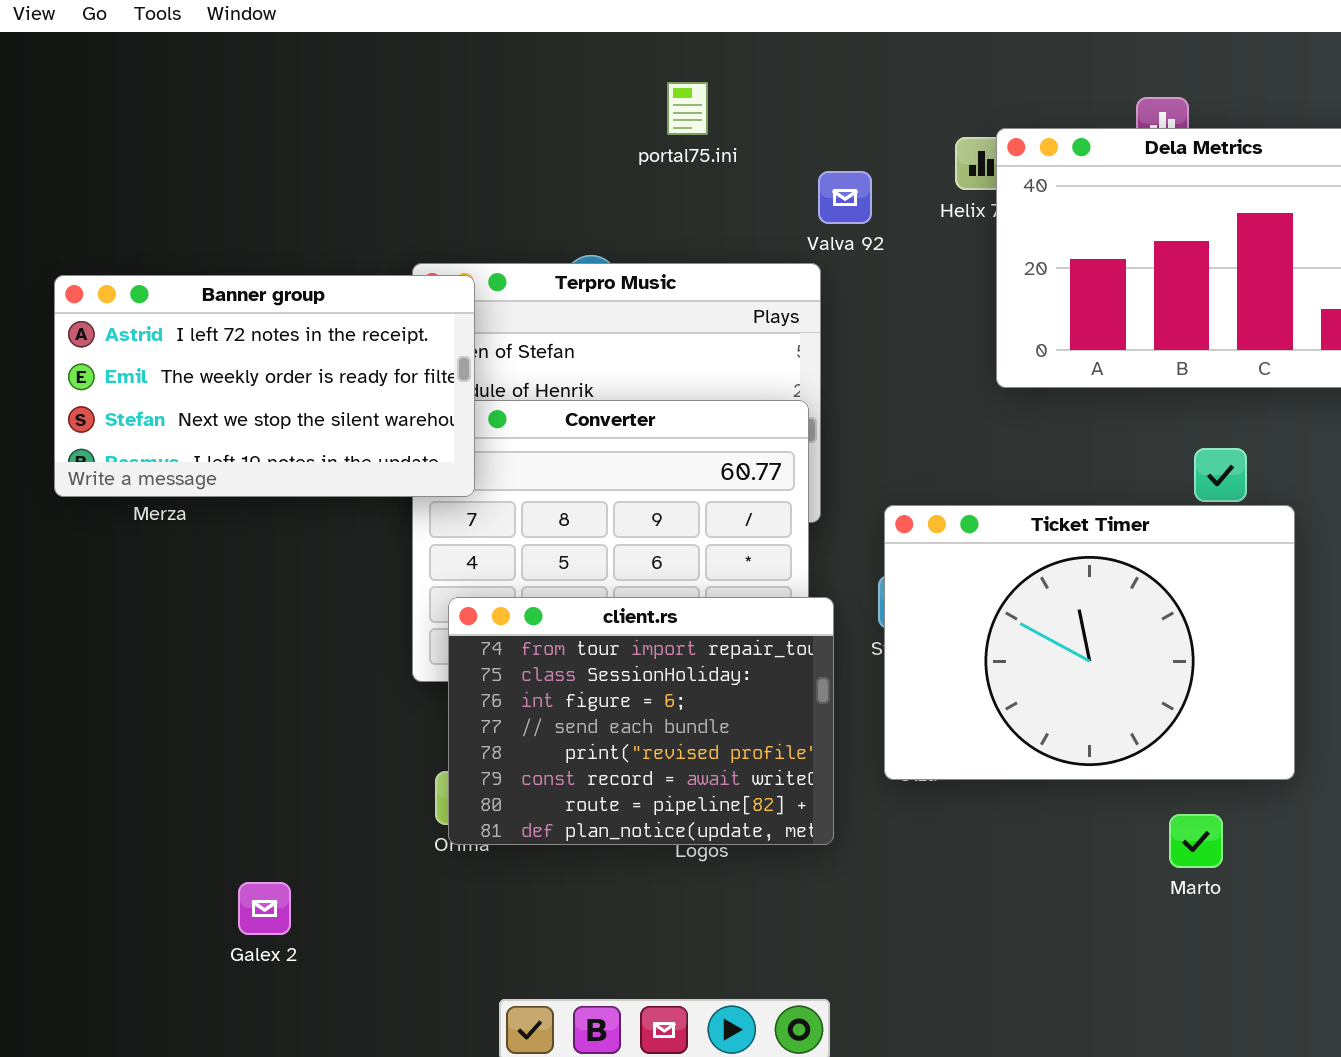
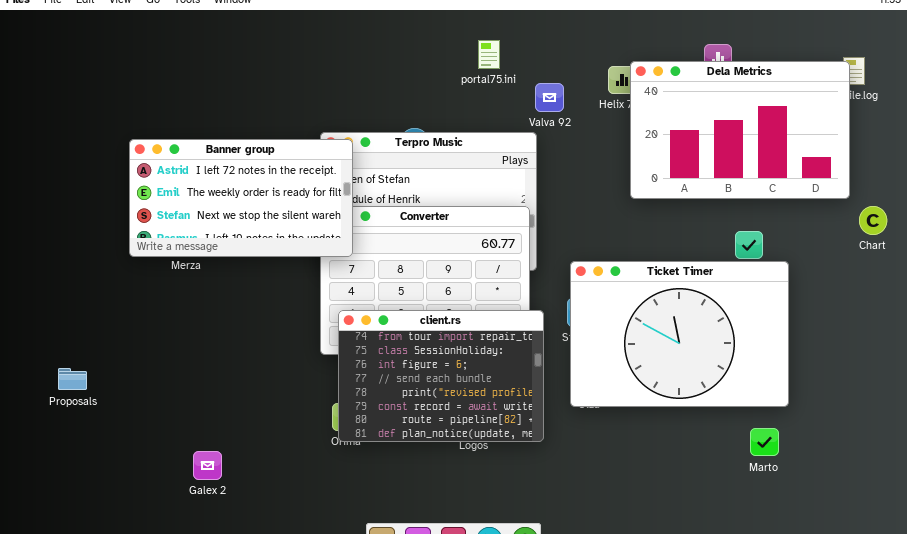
portal75.ini: [667,82,708,135] -> [478,40,500,69], moved
Marto: [1169,814,1223,868] -> [750,428,779,456], moved
Galex 2: [238,882,291,935] -> [193,451,222,480], moved

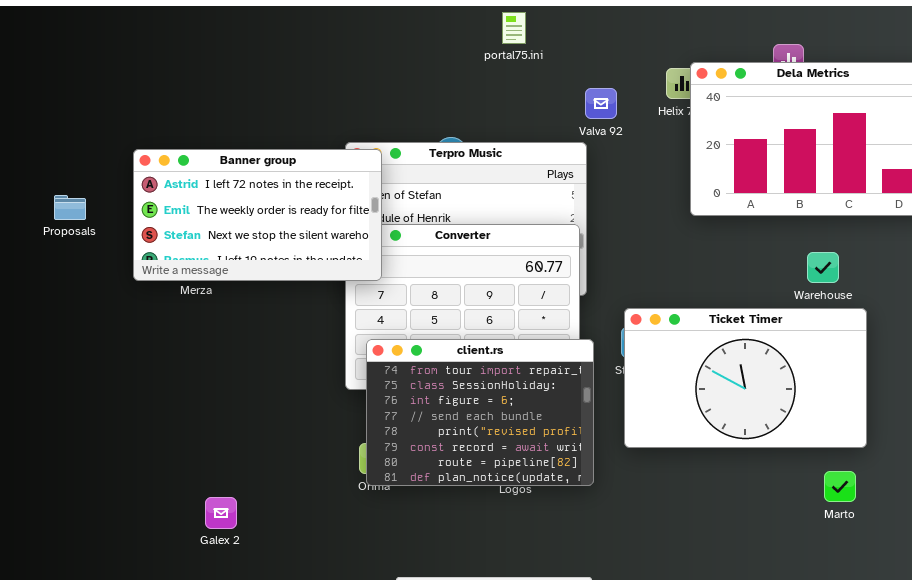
portal75.ini: [478,40,500,69] -> [502,12,526,44], moved
Ticket Timer: [570,261,789,407] -> [624,308,867,448], resized
Proposals: [58,368,87,390] -> [54,195,86,220], moved

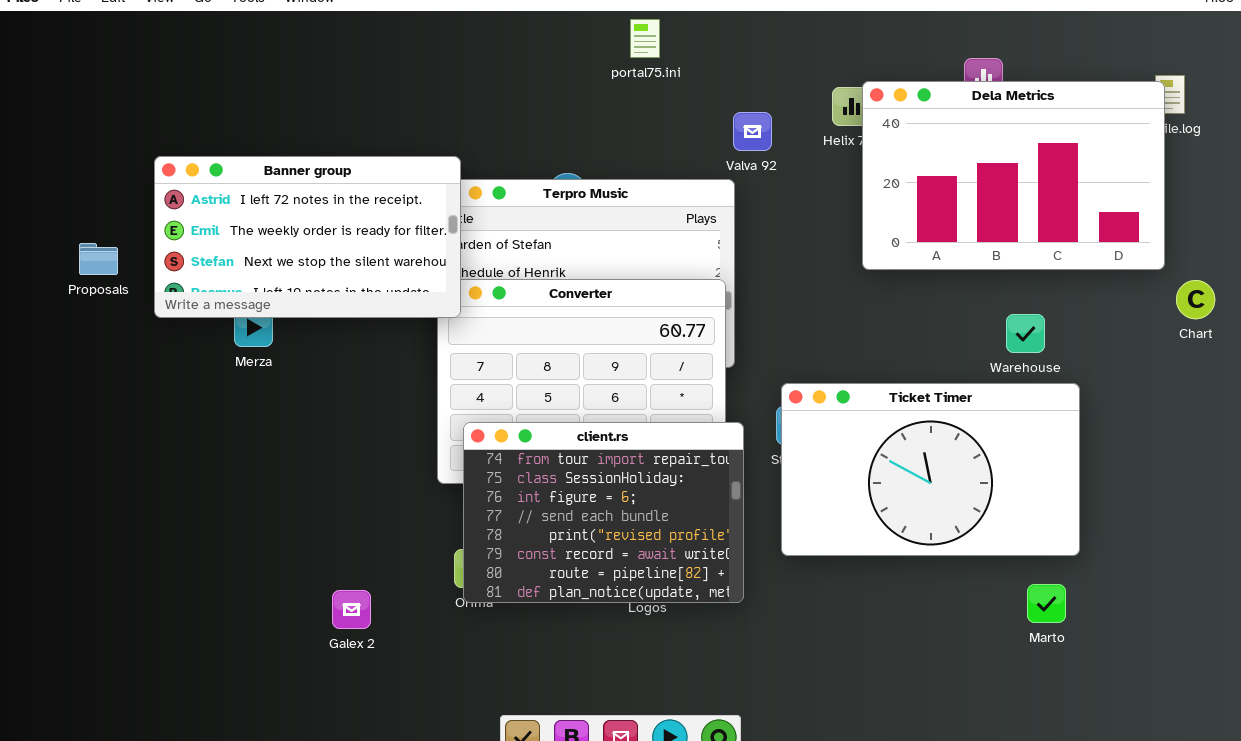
Banner group: [133,149,382,281] -> [154,156,461,318], moved
Galex 2: [205,497,237,529] -> [332,590,371,629], moved

